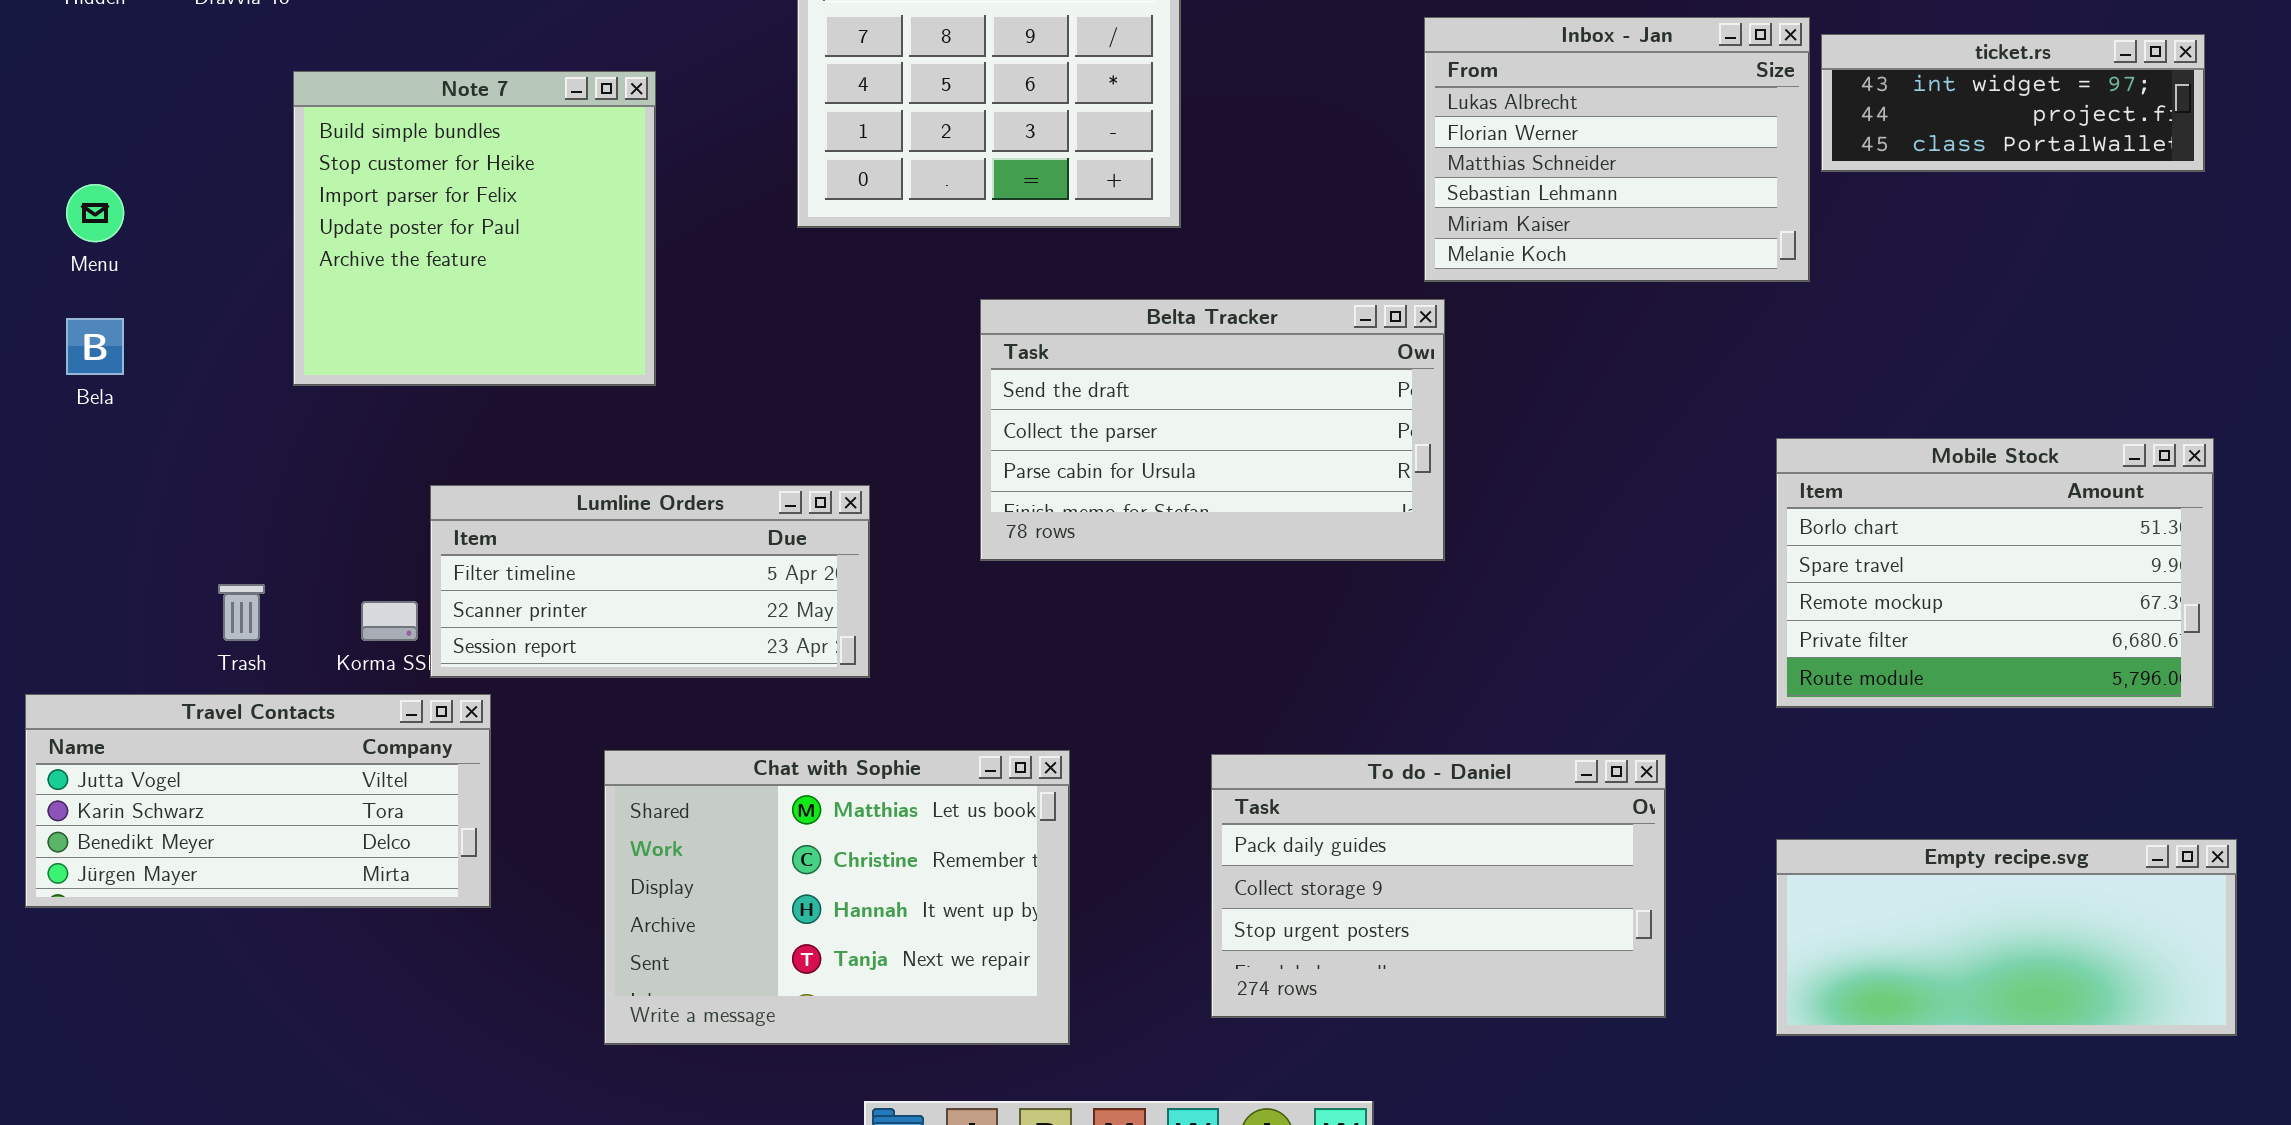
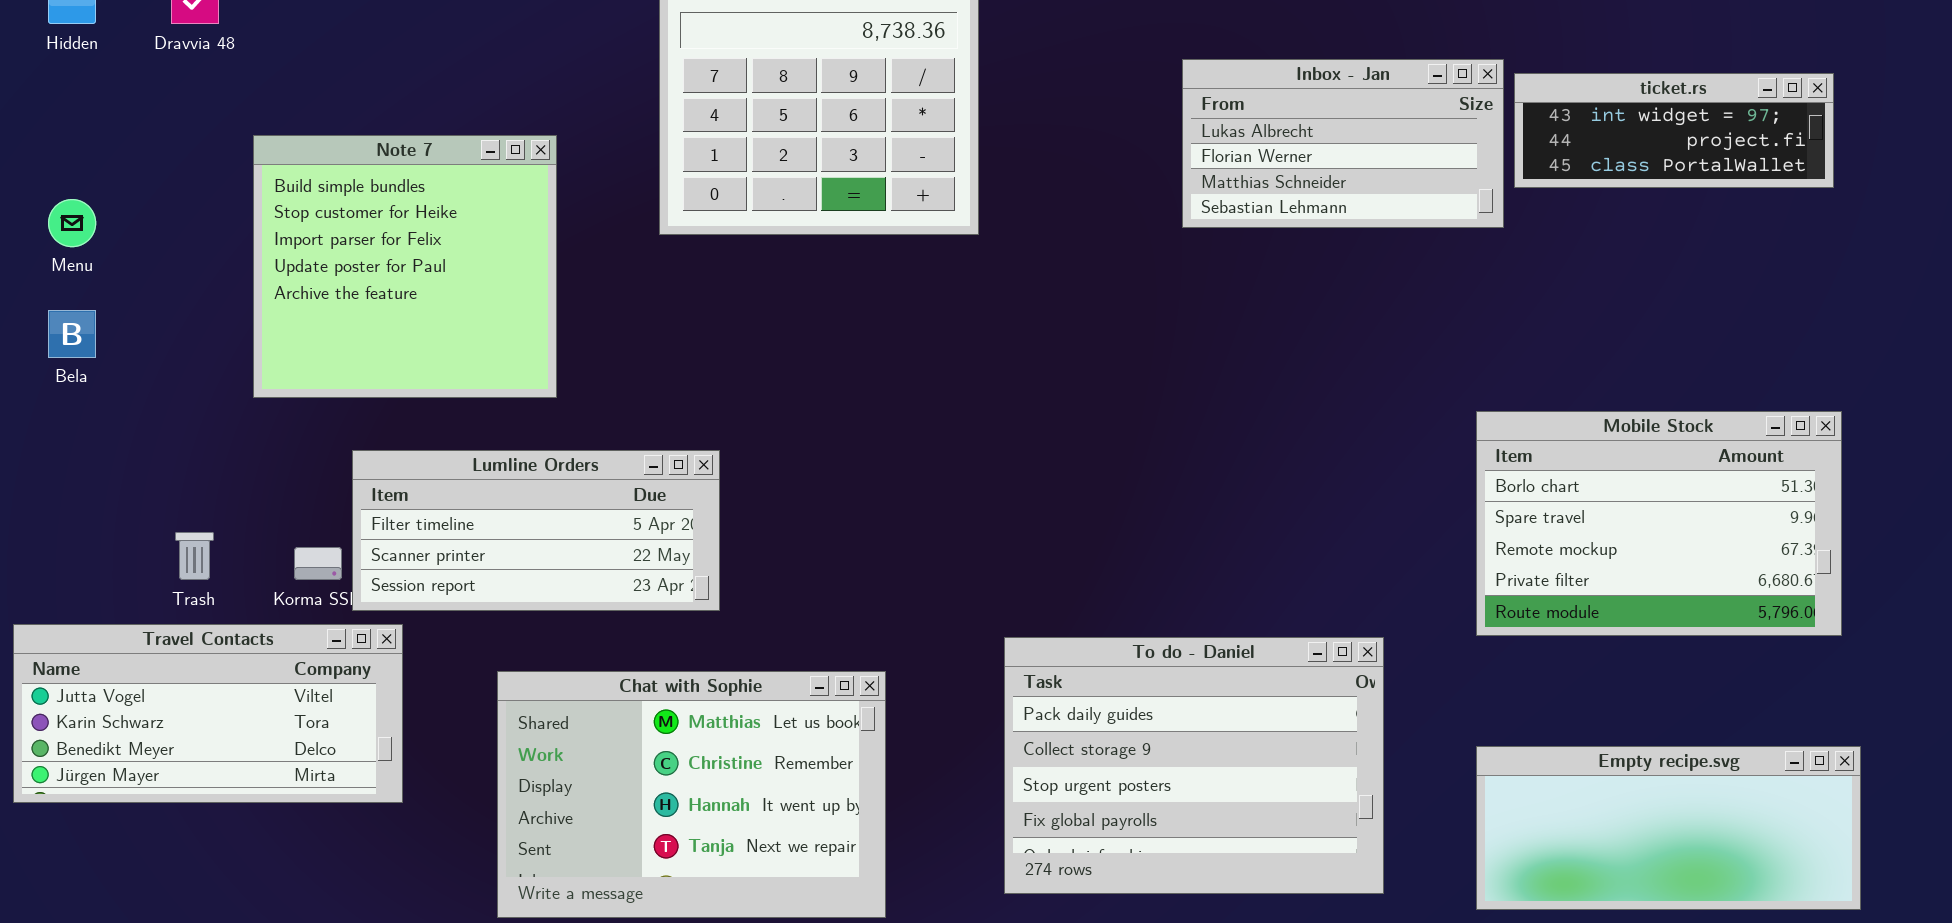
Inbox - Jan: [1424,17,1810,282] -> [1182,59,1504,228], resized
Note 7: [293,71,656,386] -> [253,135,557,398], moved
Belta Tracker: [980,299,1445,561] -> none, closed
To do - Daniel: [1211,754,1666,1018] -> [1004,637,1384,894], resized

